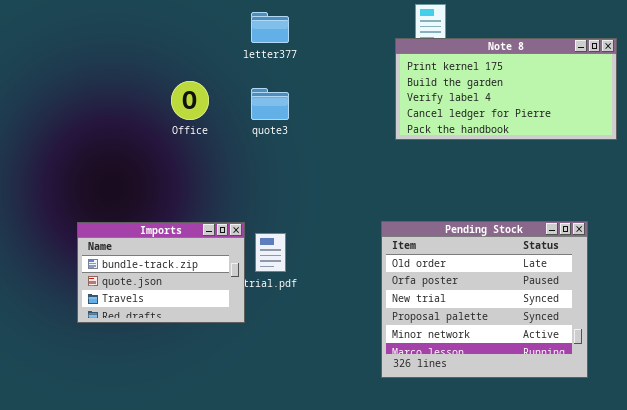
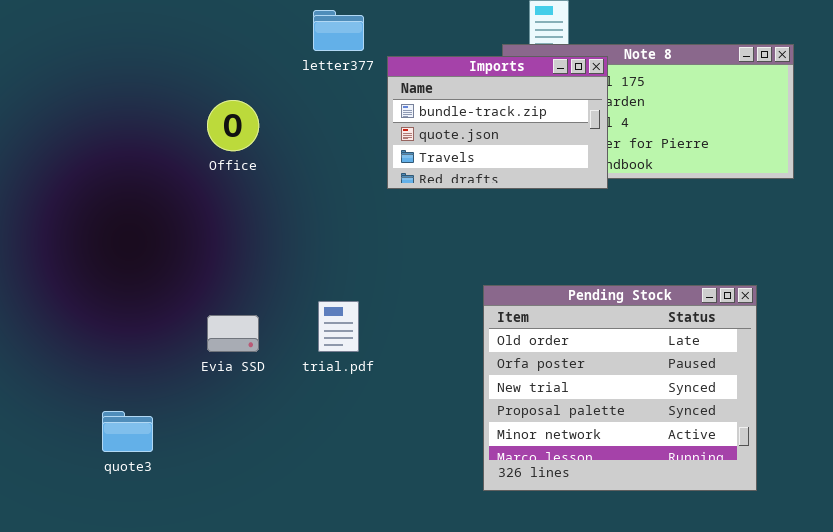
quote3: [251,88,289,120] -> [102,411,153,452], moved
Imports: [77,222,245,323] -> [387,56,608,189], moved

